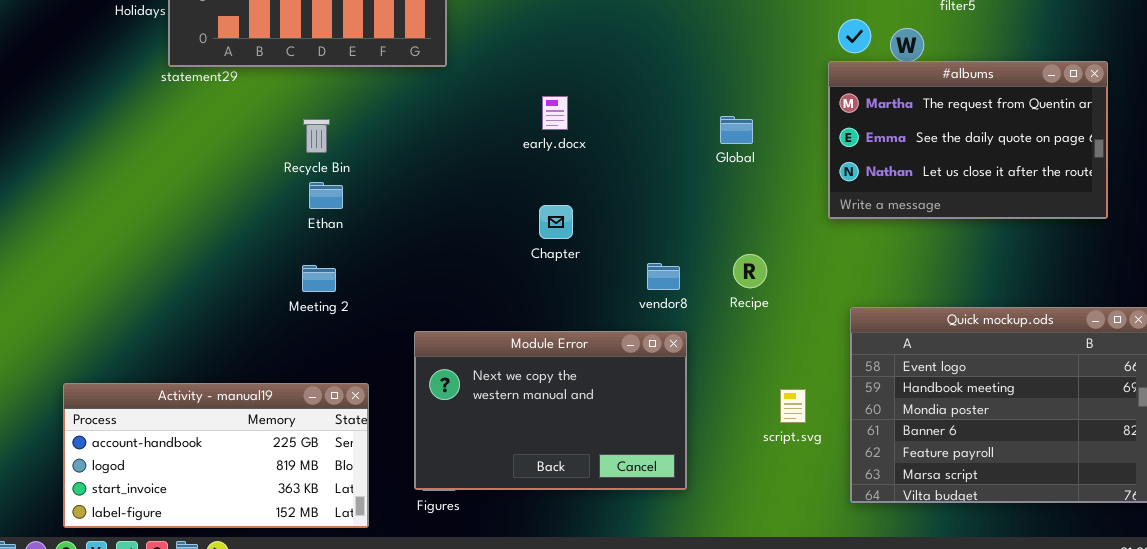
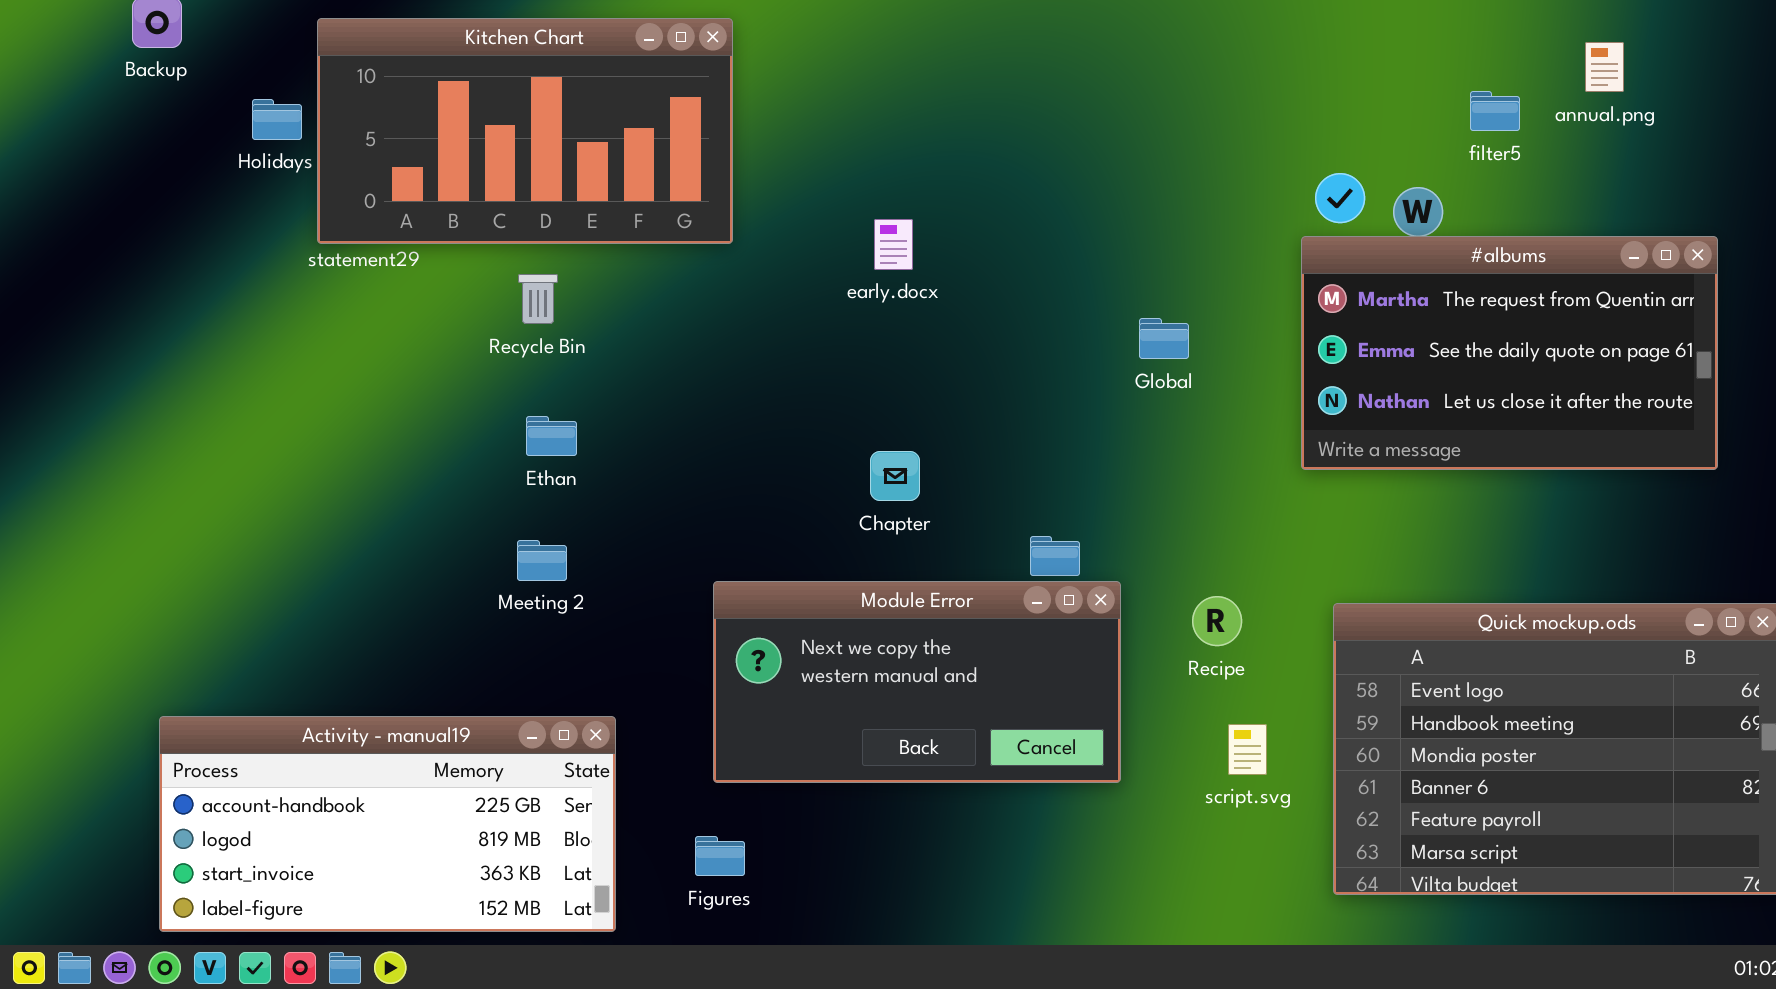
early.docx: [542,96,568,130] -> [874,219,913,270], moved
Recycle Bin: [303,119,330,153] -> [518,274,558,324], moved
Recipe: [733,254,767,288] -> [1192,596,1242,646], moved
Module Error: [414,331,687,490] -> [713,581,1121,783], moved, resized

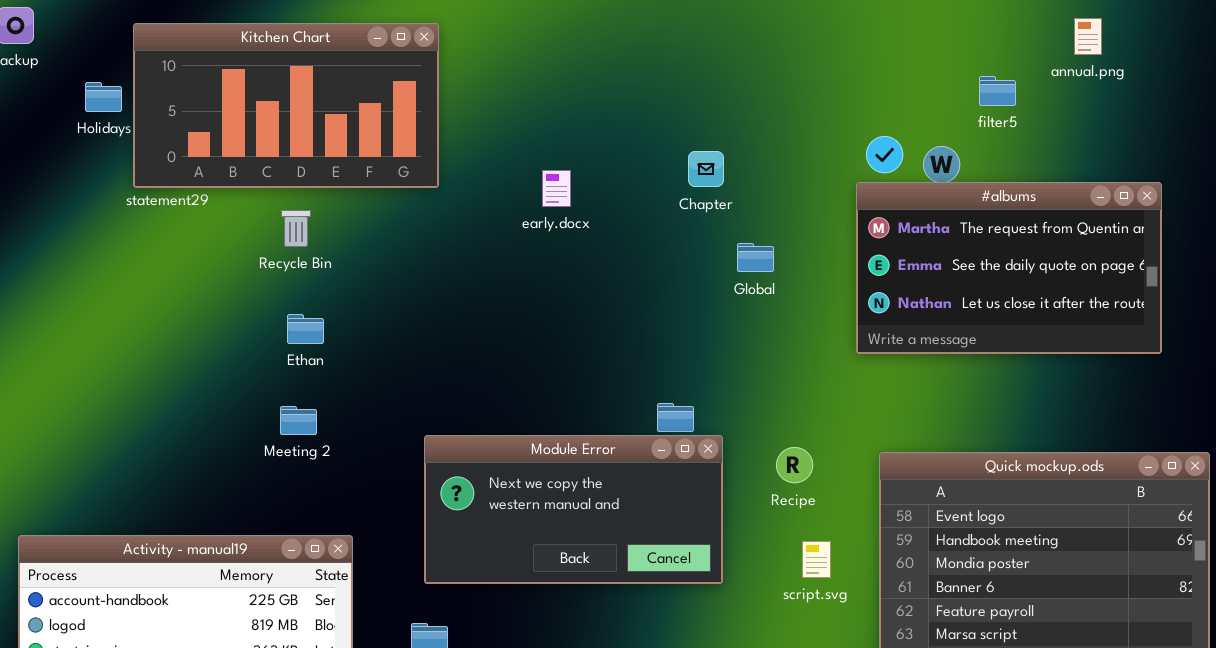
annual.png: [1585,42,1624,92] -> [1074,18,1102,55], moved
Chapter: [870,451,920,501] -> [688,151,724,187], moved

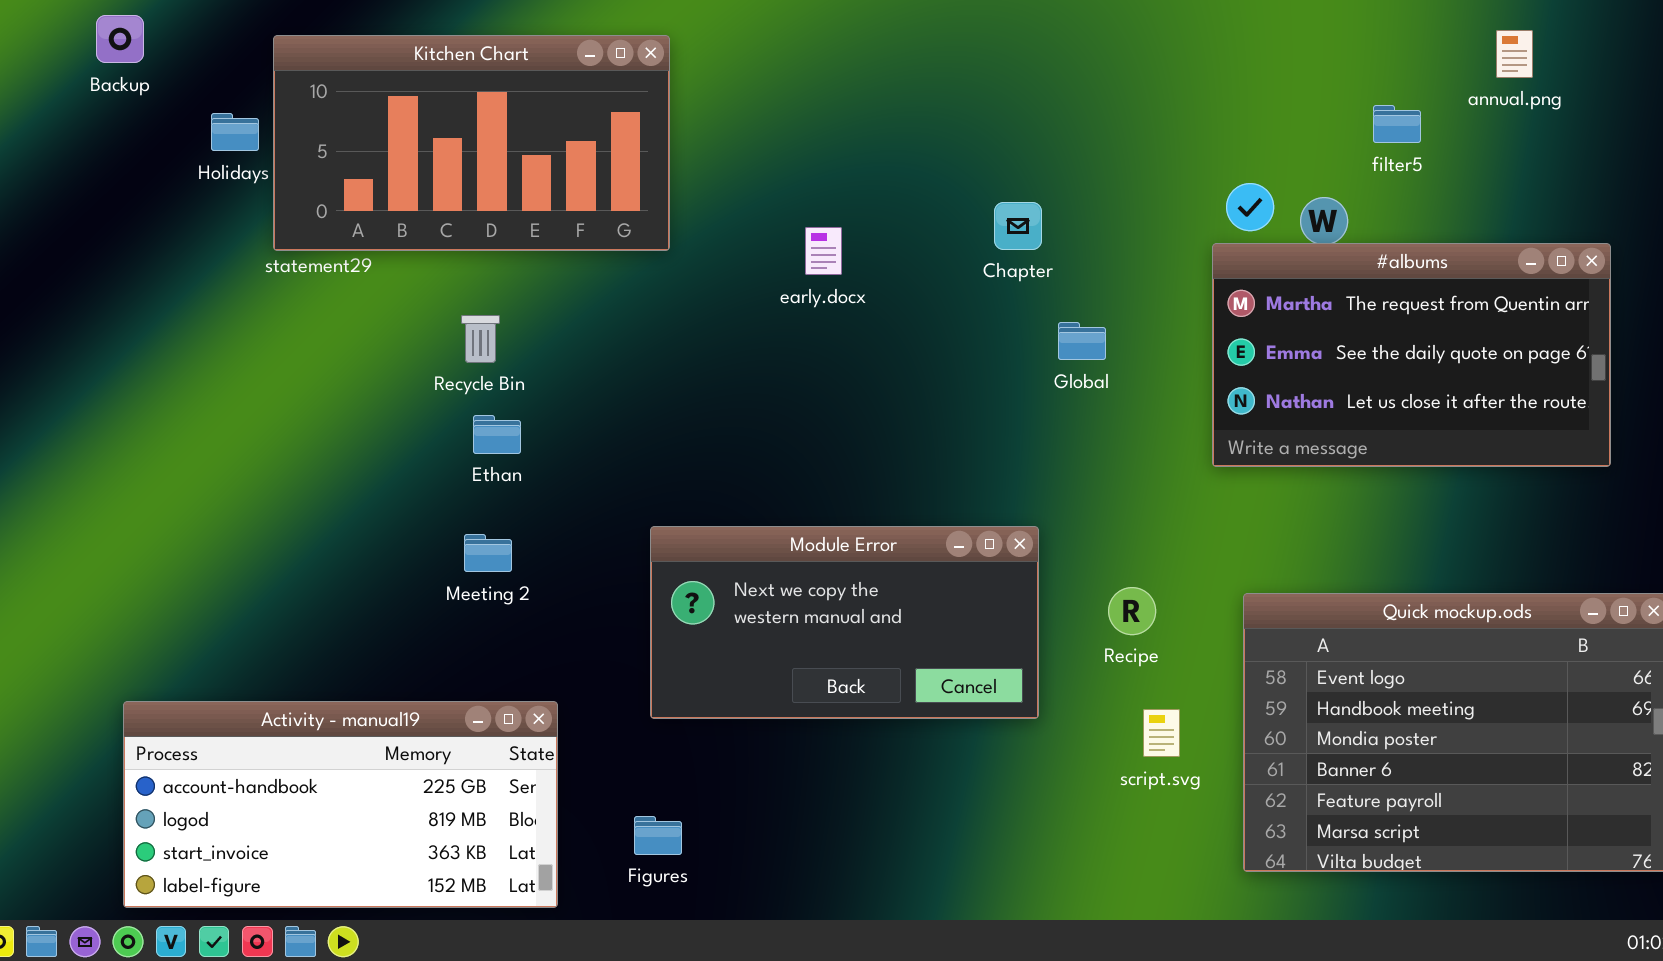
Recycle Bin: [281,210,311,247] -> [461,315,500,363], moved
Module Error: [424,435,723,584] -> [650,526,1039,719], moved

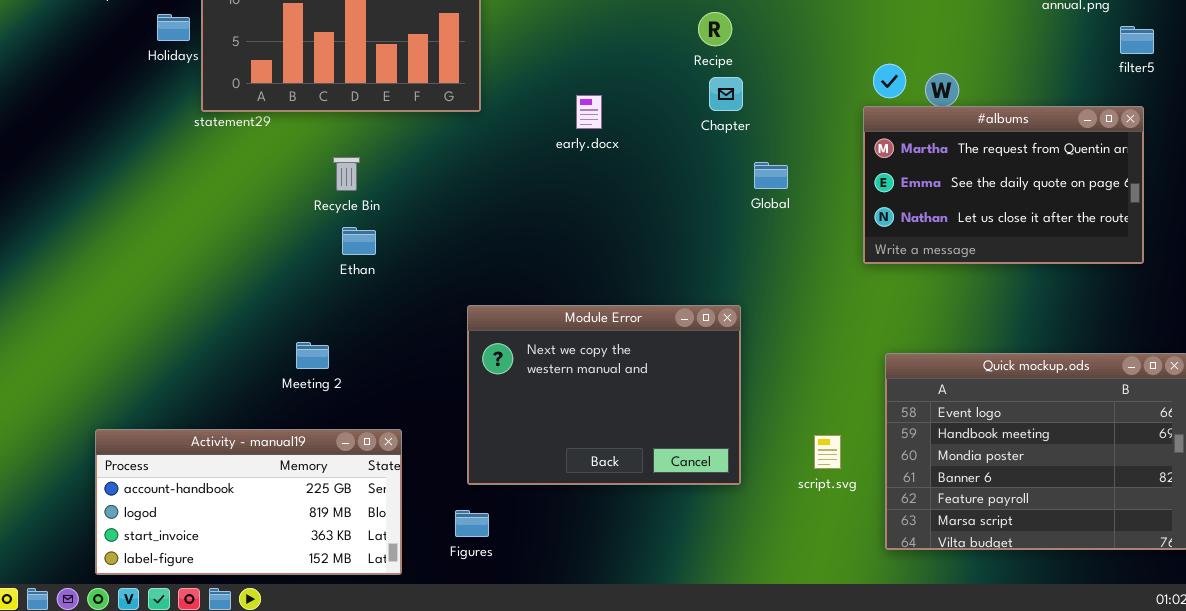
filter5: [1373,105,1421,143] -> [1120,26,1154,54], moved
Module Error: [650,526,1039,719] -> [467,305,741,485], resized
Meeting 2: [464,534,512,572] -> [296,342,329,369], moved
Recipe: [1108,587,1156,635] -> [698,12,732,46], moved

